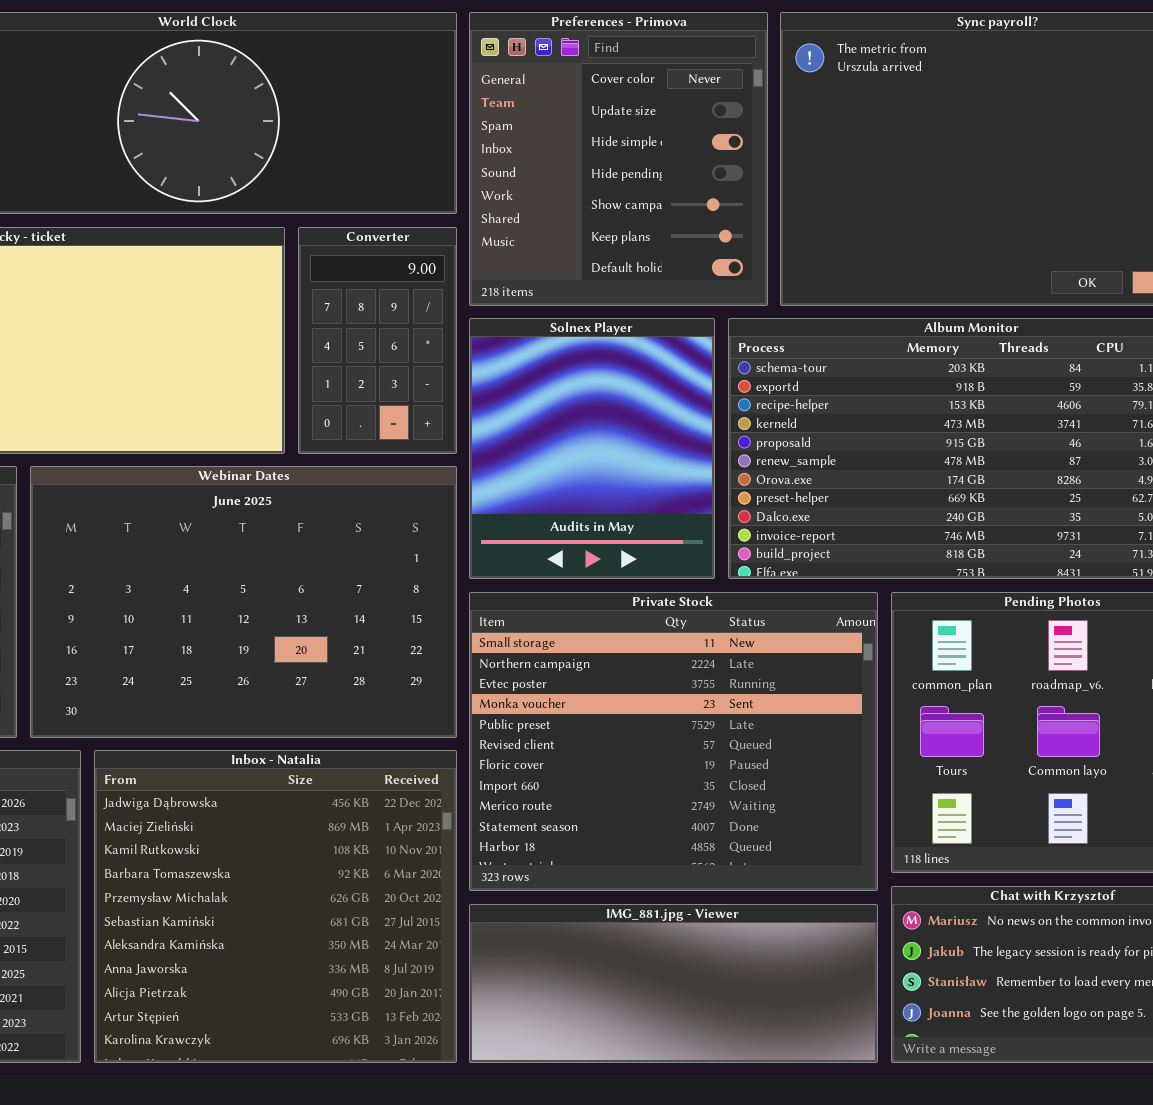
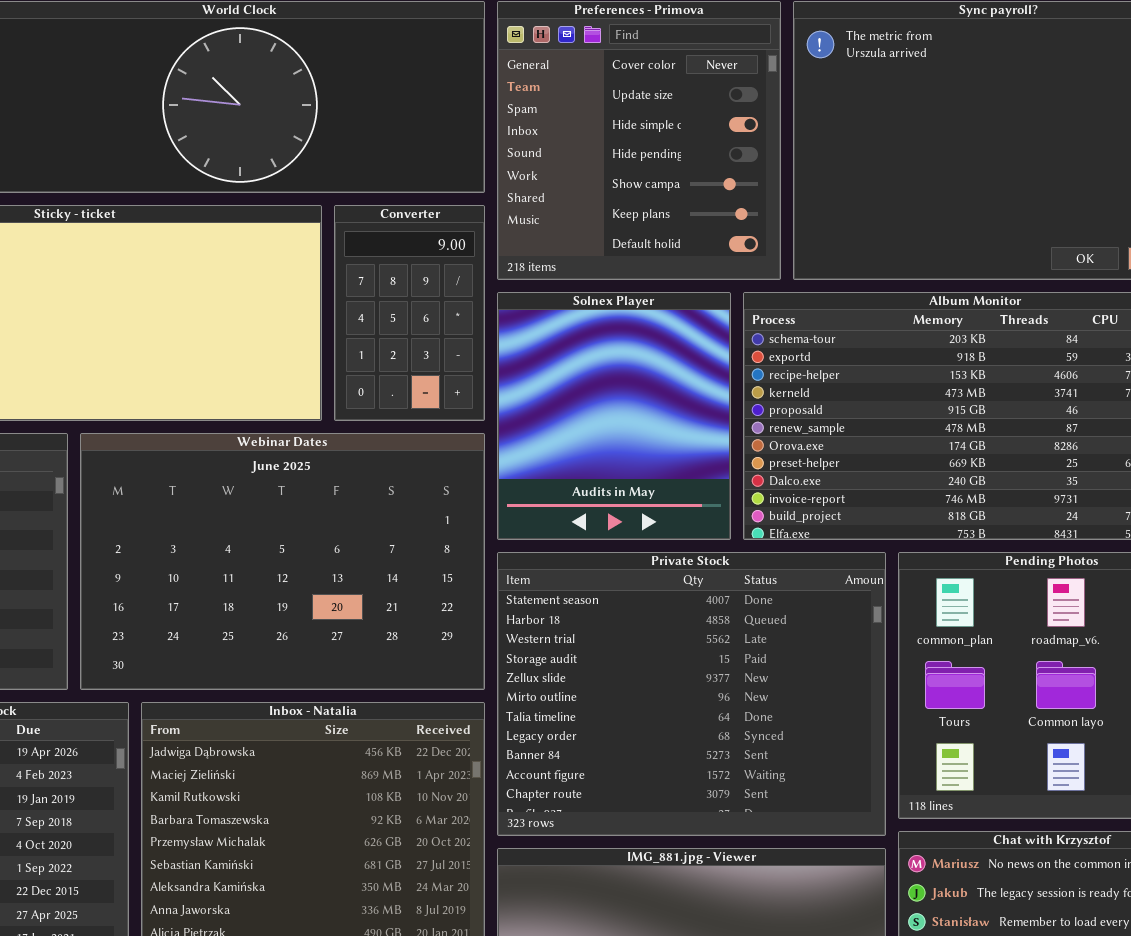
Private Stock: [469,592,878,891] -> [497,552,886,836], scrolled down 9 rows

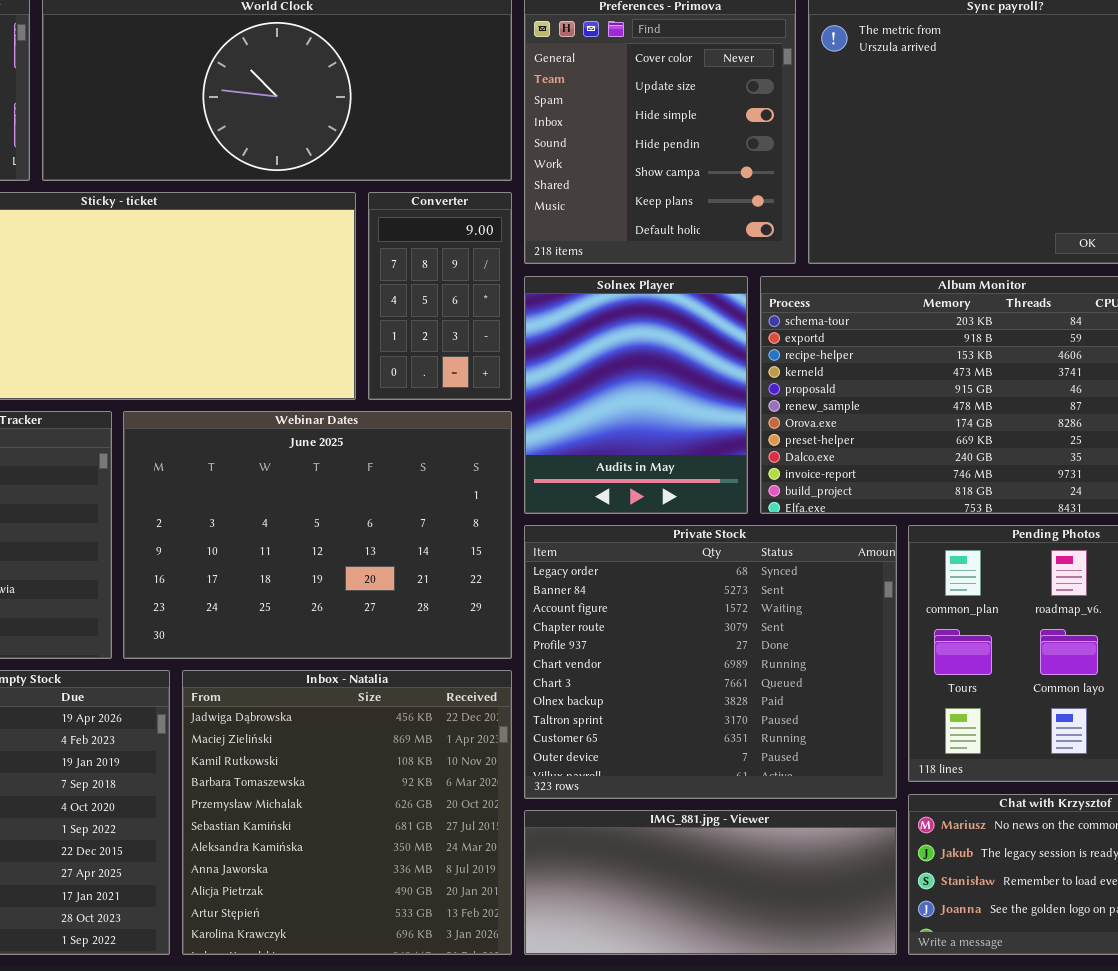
Private Stock: [497,552,886,836] -> [524,525,897,799], scrolled down 7 rows

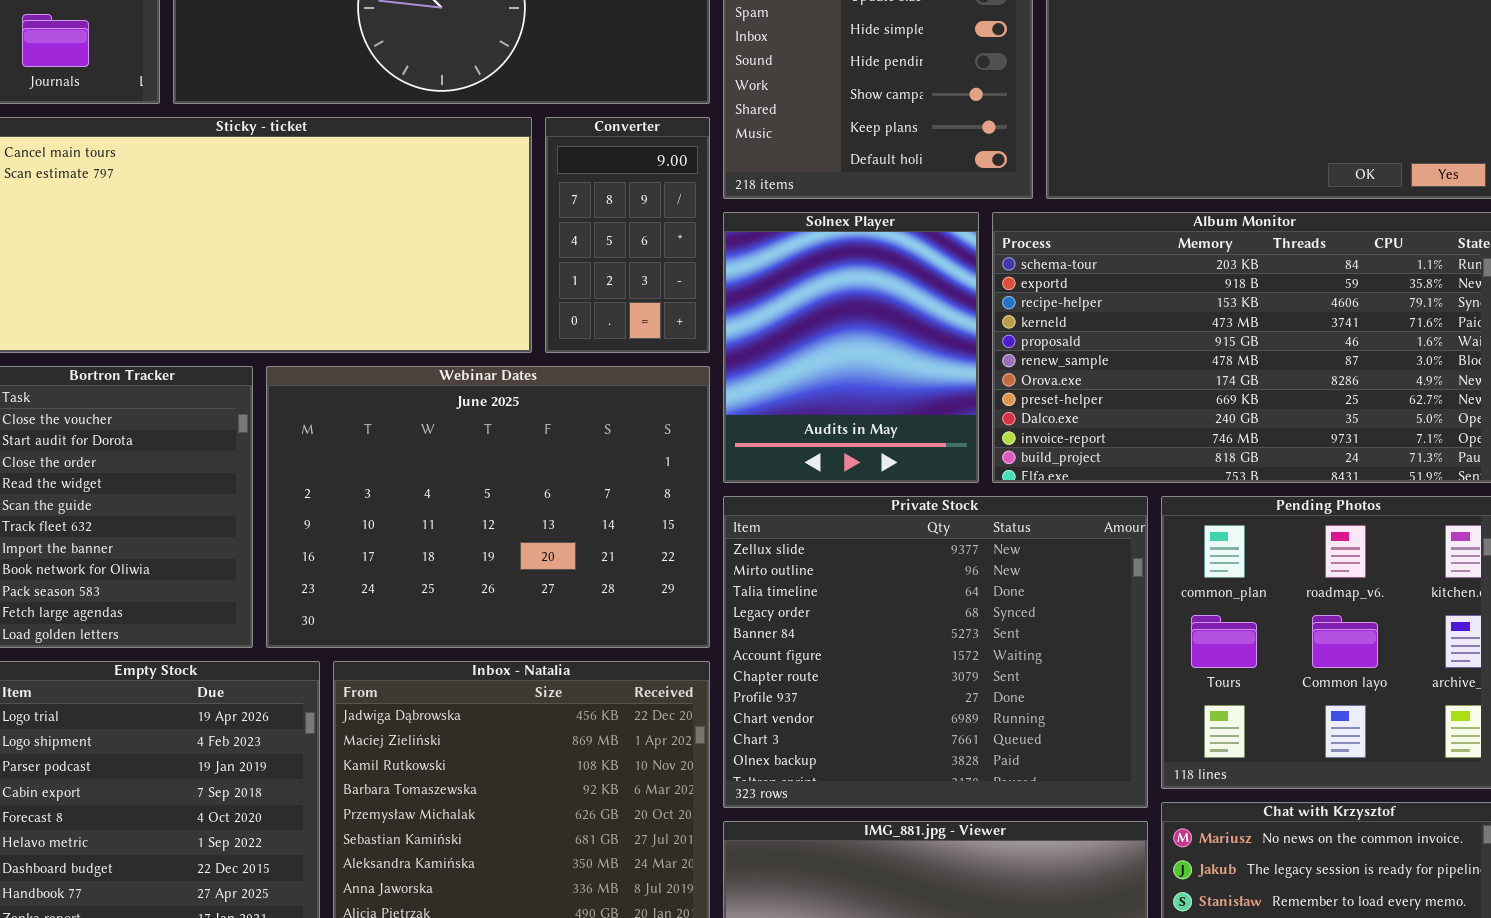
Private Stock: [524,525,897,799] -> [723,496,1148,808], scrolled up 3 rows

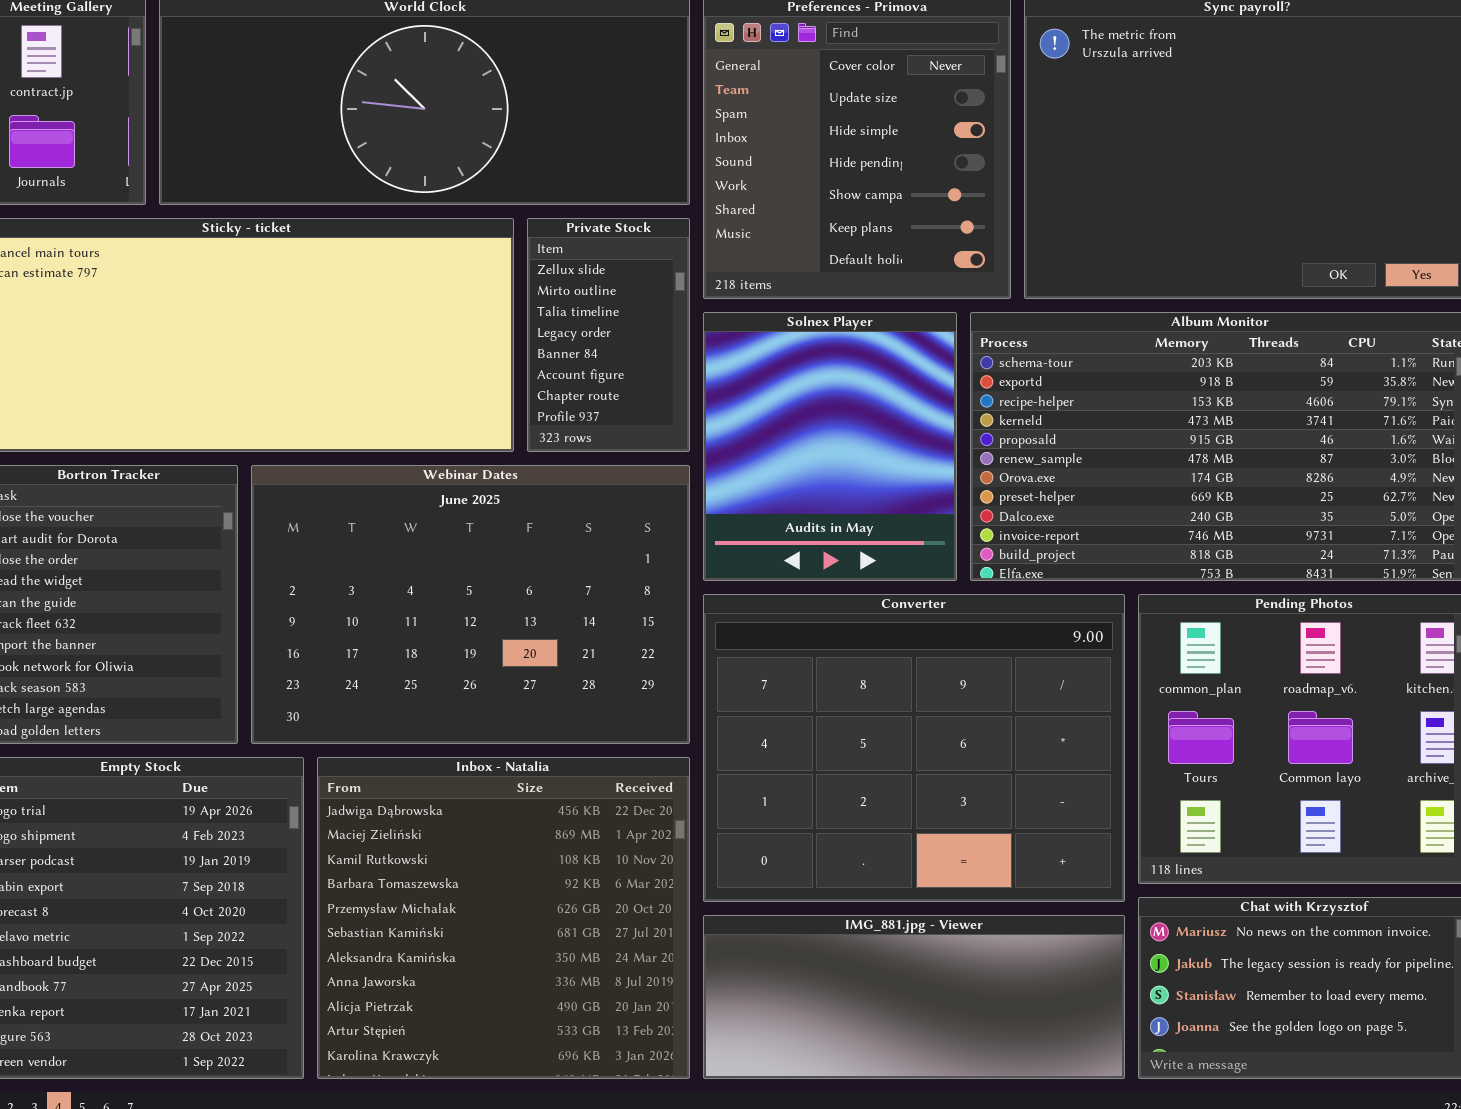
Converter: [545,117,710,353] -> [703,594,1125,902], moved, resized
Private Stock: [723,496,1148,808] -> [527,218,690,452], moved, resized

